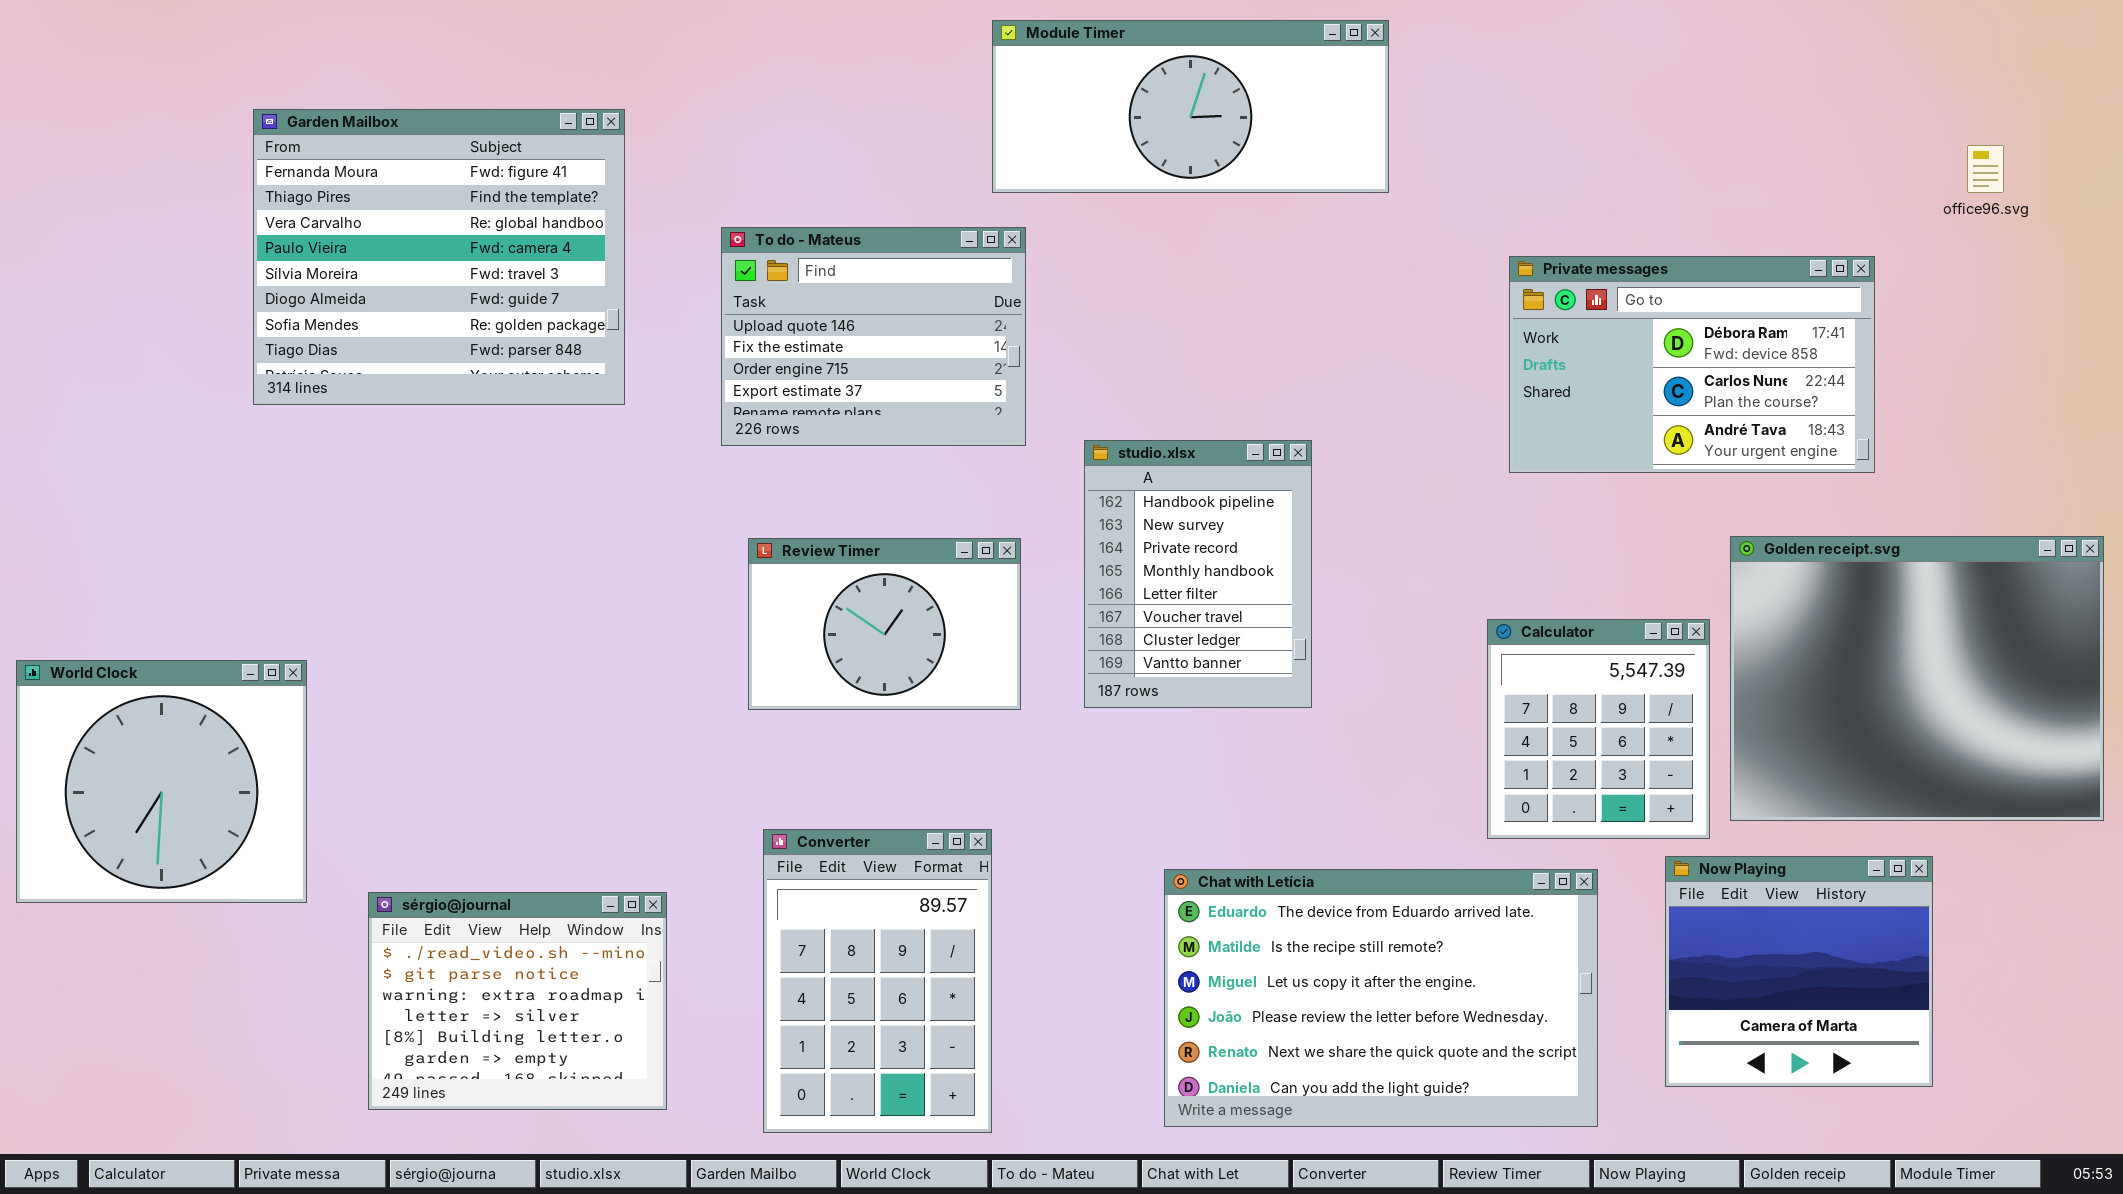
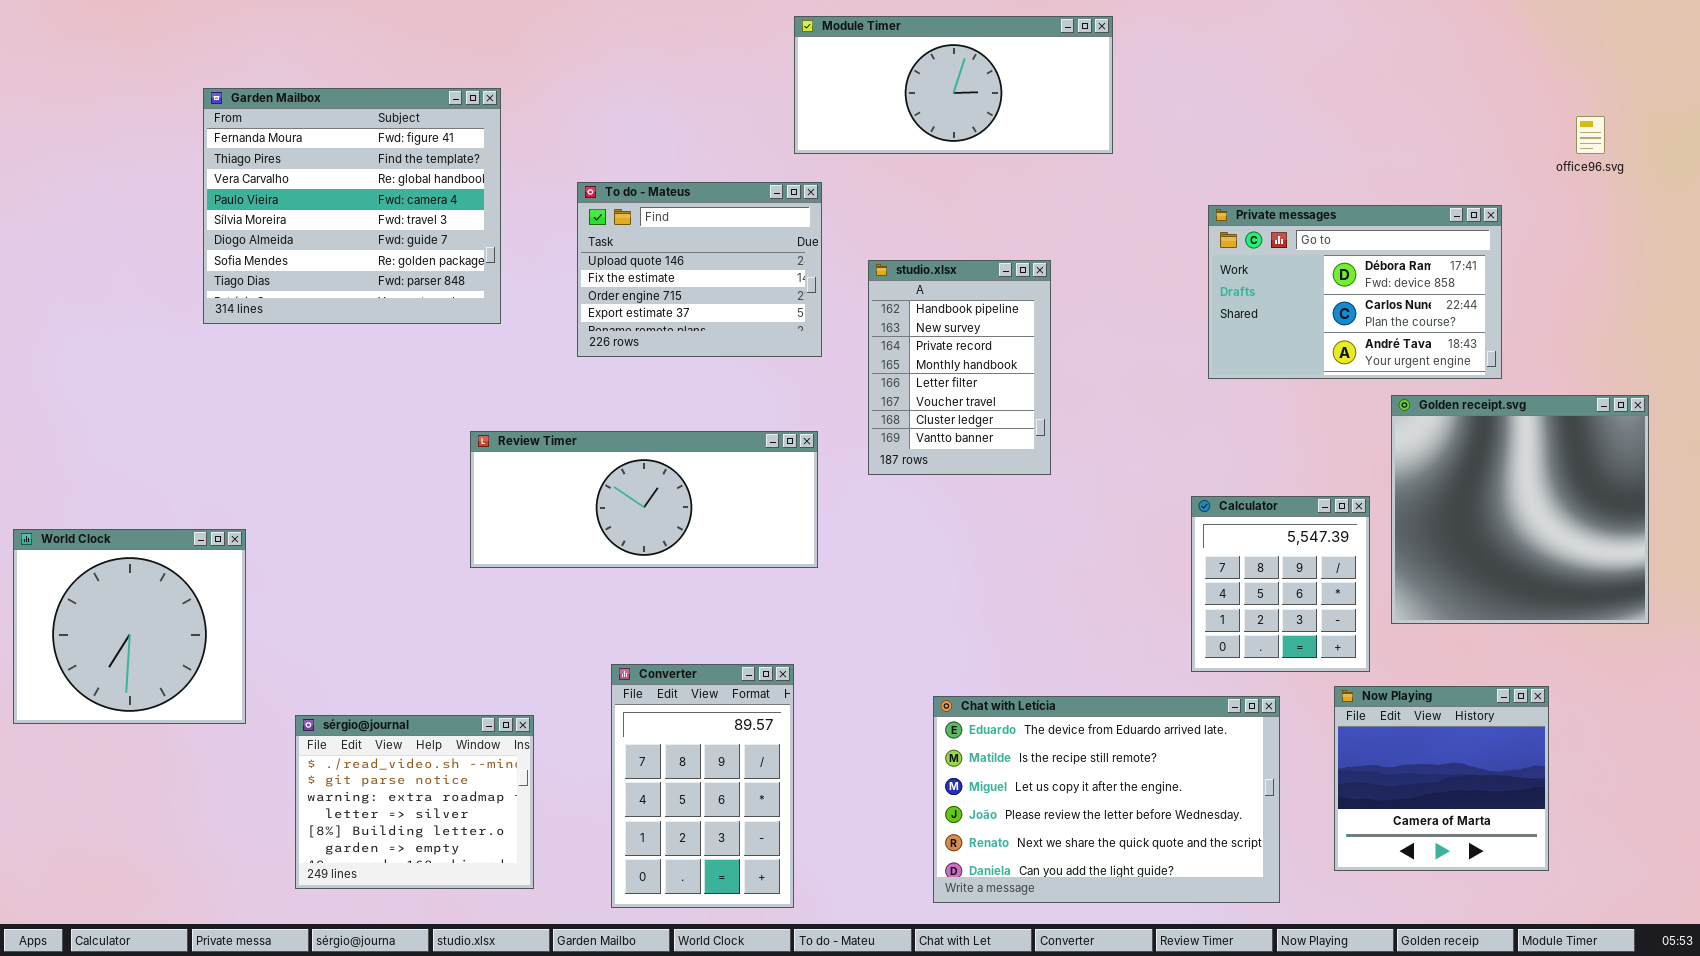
studio.xlsx: [1084,440,1312,708] -> [868,260,1051,475], moved
Golden receipt.svg: [1730,536,2104,821] -> [1391,395,1649,624], moved, resized
Review Timer: [748,538,1021,710] -> [470,431,818,568], resized

